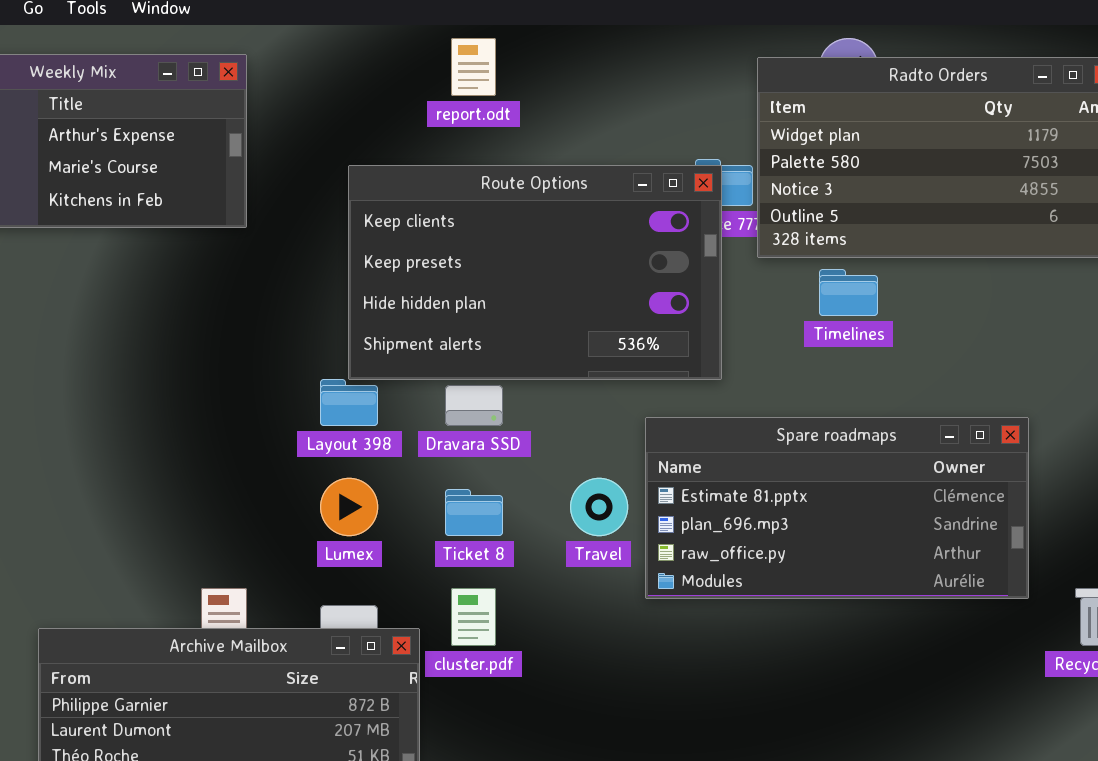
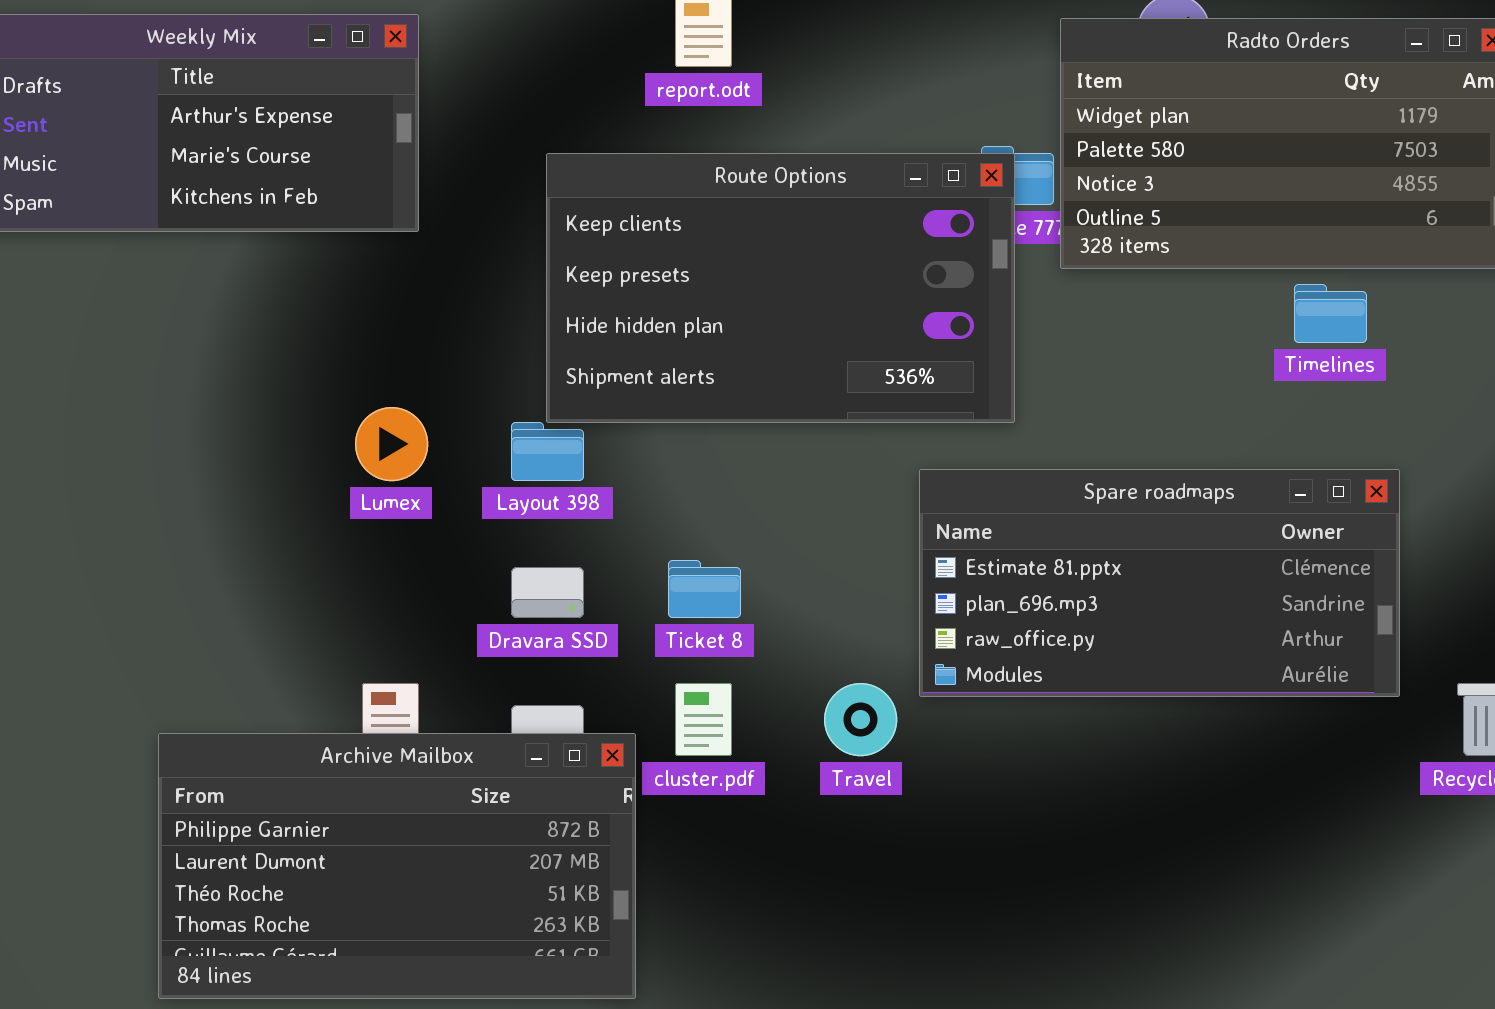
Timelines: [819,269,878,316] -> [1294,284,1367,343], moved
Dravara SSD: [445,385,503,426] -> [511,567,584,618], moved
Lumex: [320,478,378,536] -> [355,407,428,481], moved
Travel: [570,478,628,536] -> [824,683,897,756], moved

